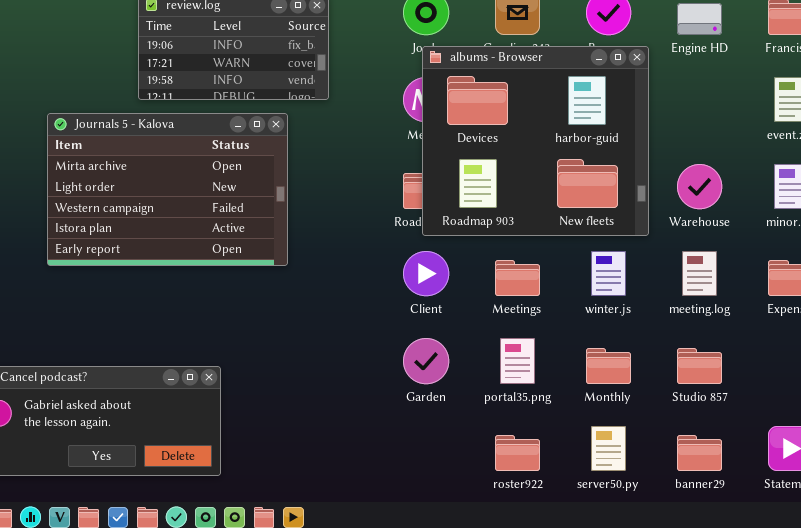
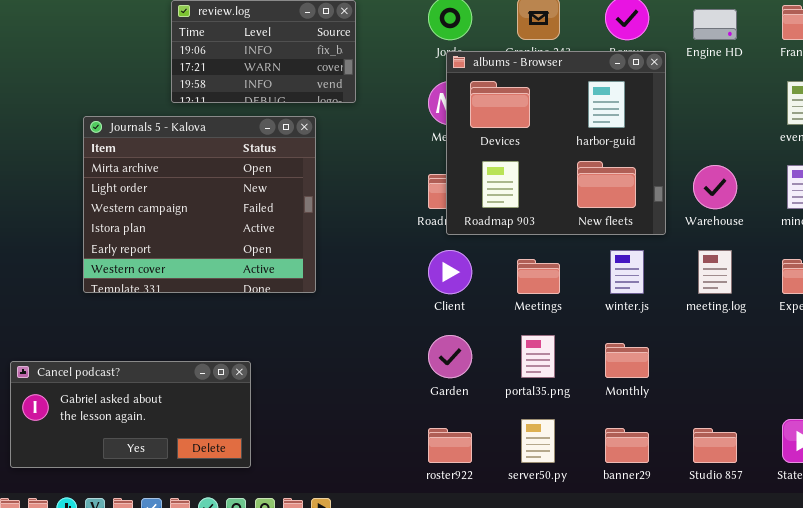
Journals 5 - Kalova: [47,113,288,266] -> [83,116,316,293], resized
Studio 857: [677,348,722,384] -> [693,428,737,463], moved
server50.py: [591,426,626,471] -> [521,419,555,463], moved
roster922: [495,435,540,471] -> [428,428,472,463], moved
banner29: [677,435,722,471] -> [605,428,649,463], moved

